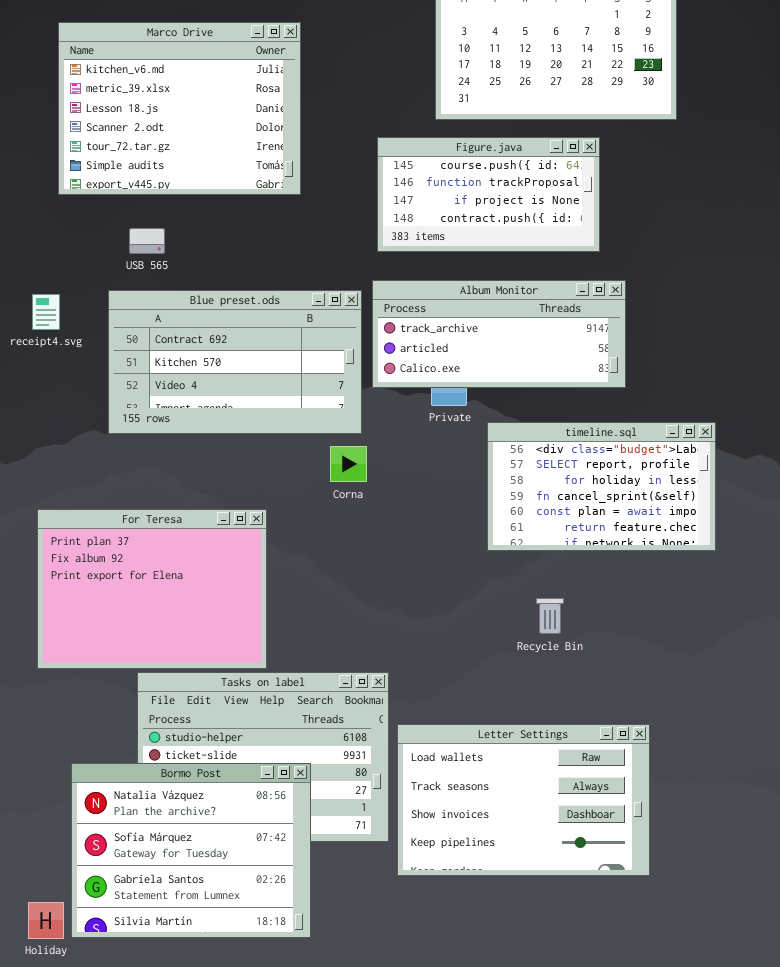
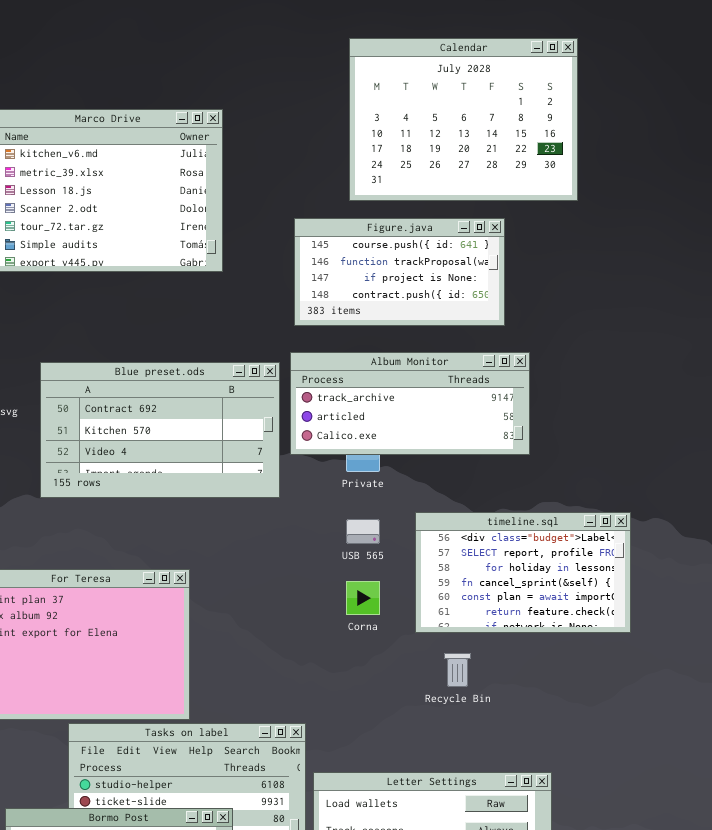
USB 565: [129,228,165,254] -> [346,519,380,544], moved
timeline.sql: [487,422,716,551] -> [415,512,631,633], moved
Corna: [330,446,367,482] -> [346,581,380,615], moved

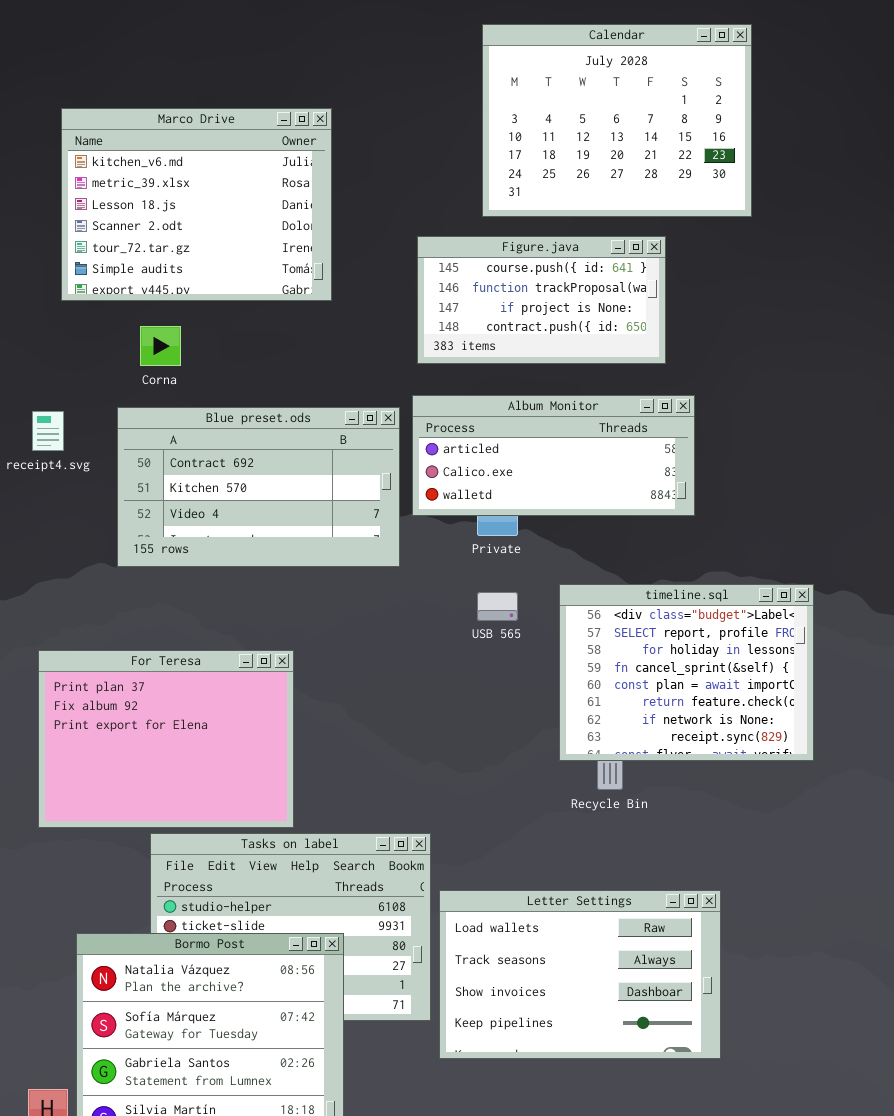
Album Monitor: [290,352,530,455] -> [412,395,695,516], scrolled down 1 row
timeline.sql: [415,512,631,633] -> [559,584,814,761], resized
Corna: [346,581,380,615] -> [140,326,181,366], moved

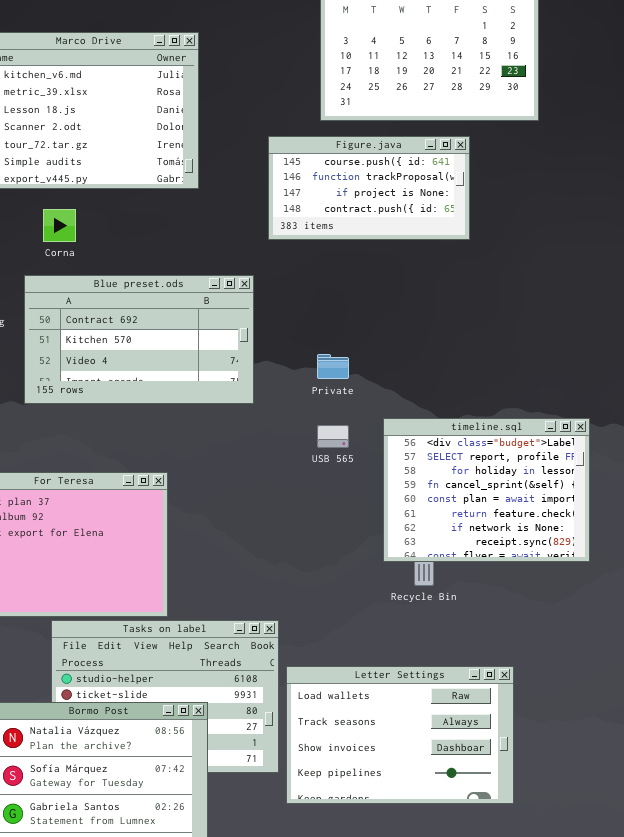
Album Monitor: [412,395,695,516] -> none, closed

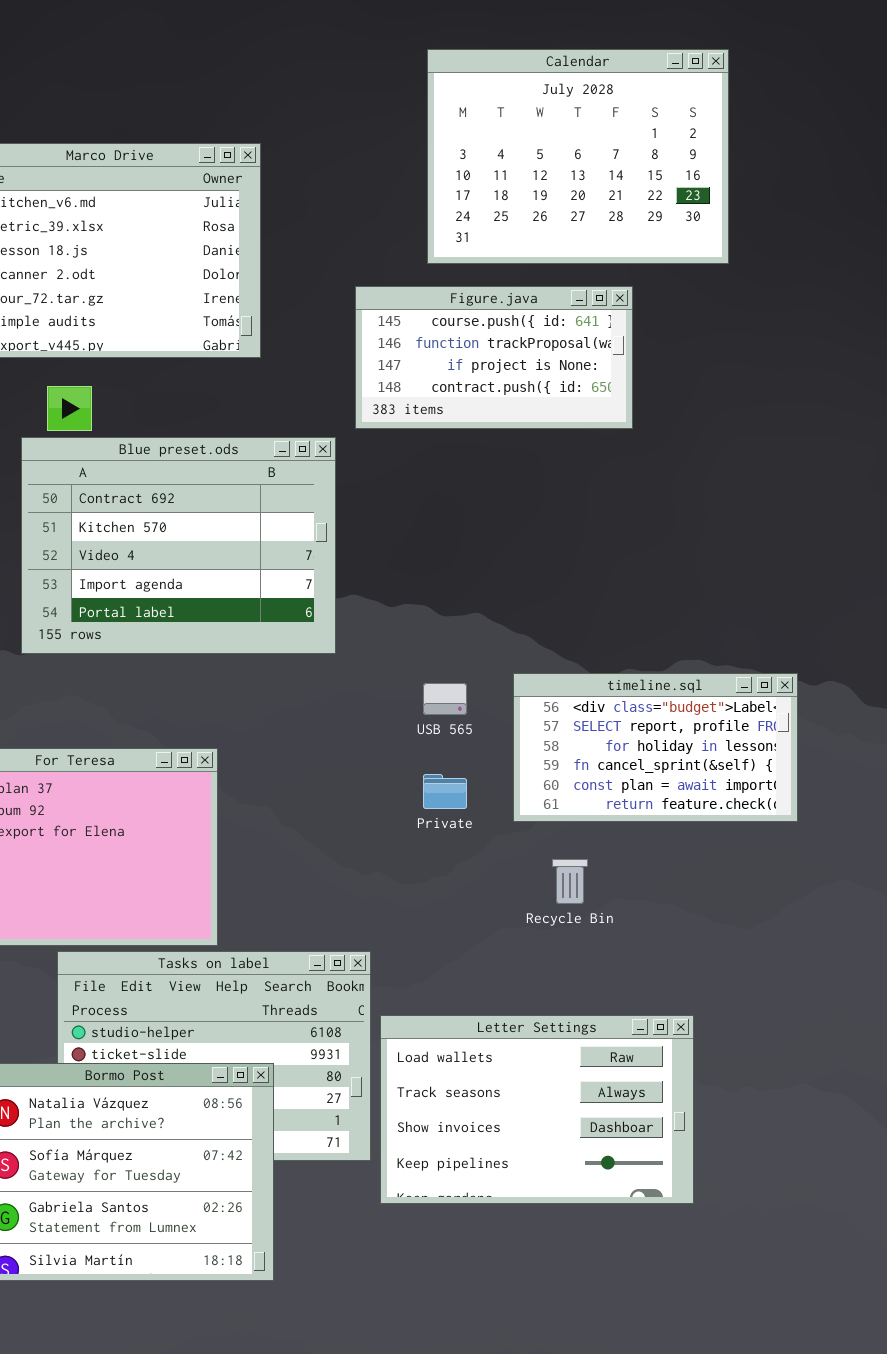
Blue preset.ods: [24,275,254,404] -> [21,437,336,654], resized
Private: [317,354,349,379] -> [423,774,467,809], moved
timeline.sql: [383,418,590,562] -> [513,673,798,822], resized

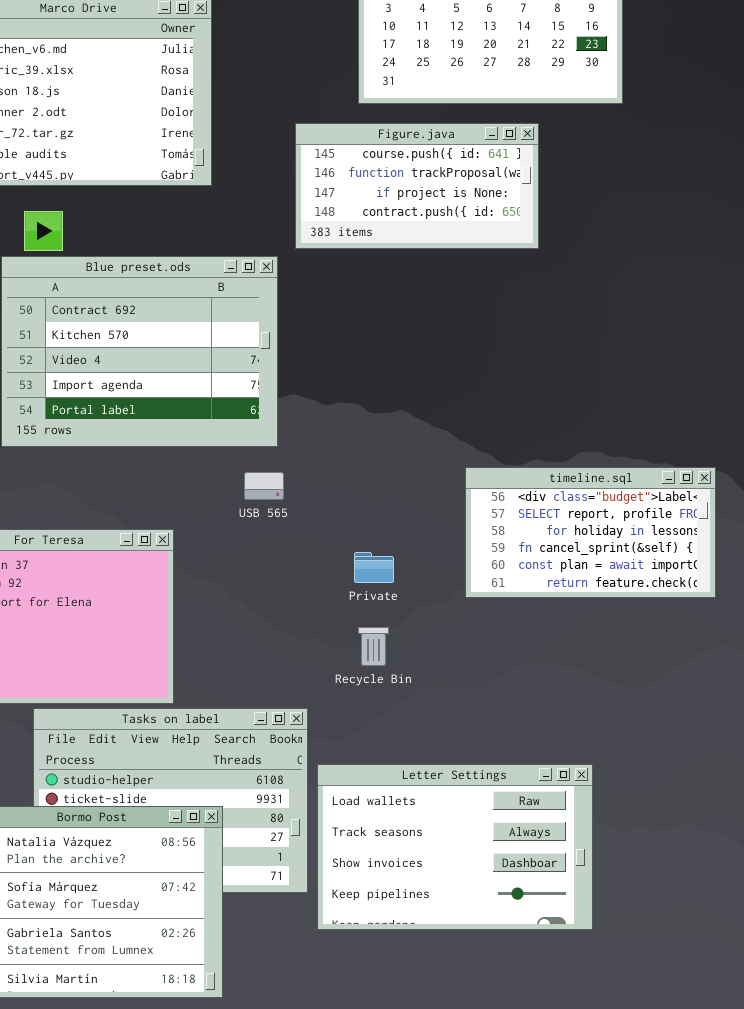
timeline.sql: [513,673,798,822] -> [465,467,716,598], moved
USB 565: [423,683,467,715] -> [244,472,284,500], moved
Recycle Bin: [552,859,588,904] -> [358,627,389,666], moved

